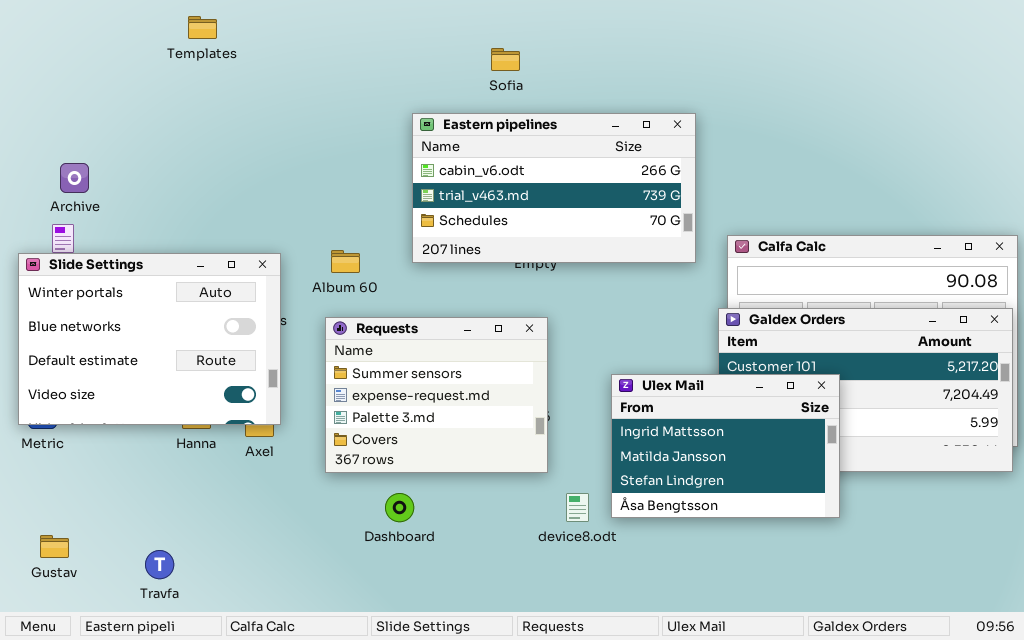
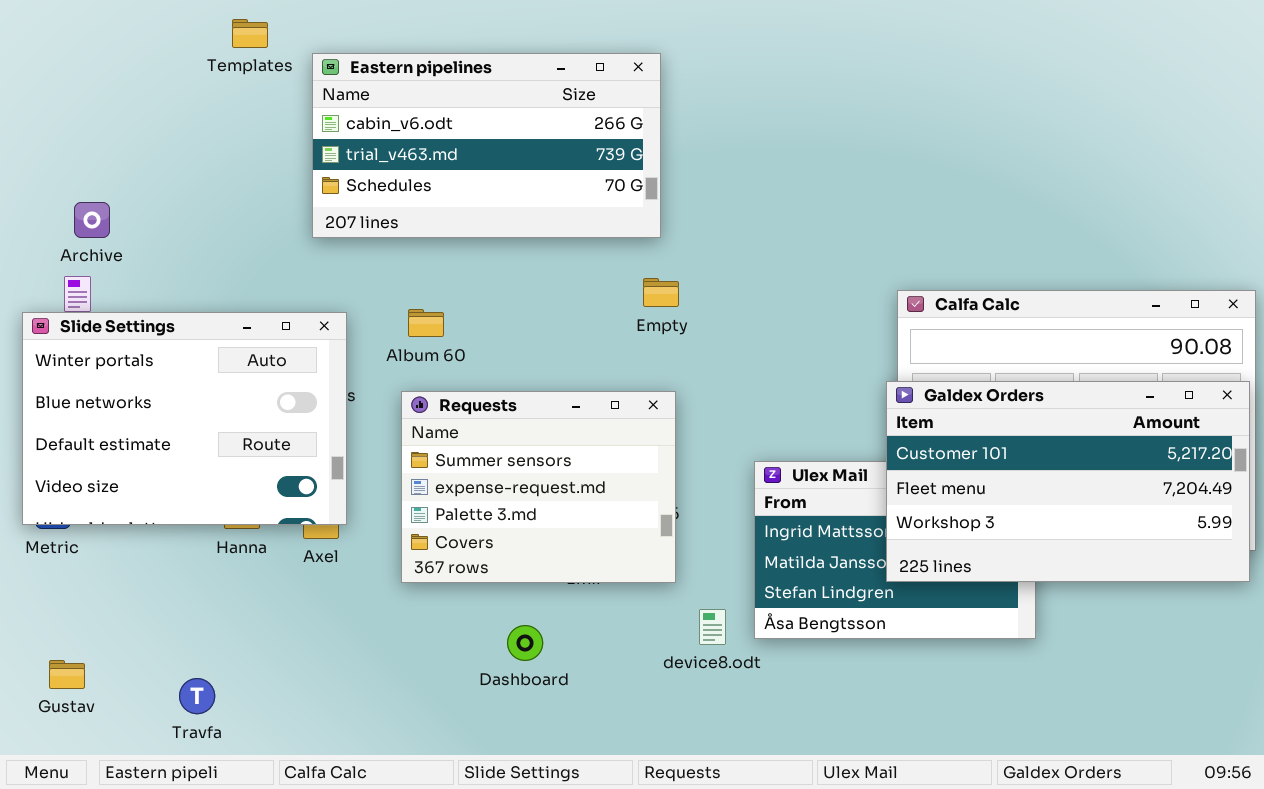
Eastern pipelines: [412,113,696,263] -> [312,53,661,238], moved
Galdex Orders: [718,308,1013,472] -> [886,381,1250,582], raised
Dashboard: [385,493,414,522] -> [507,625,543,661], moved

